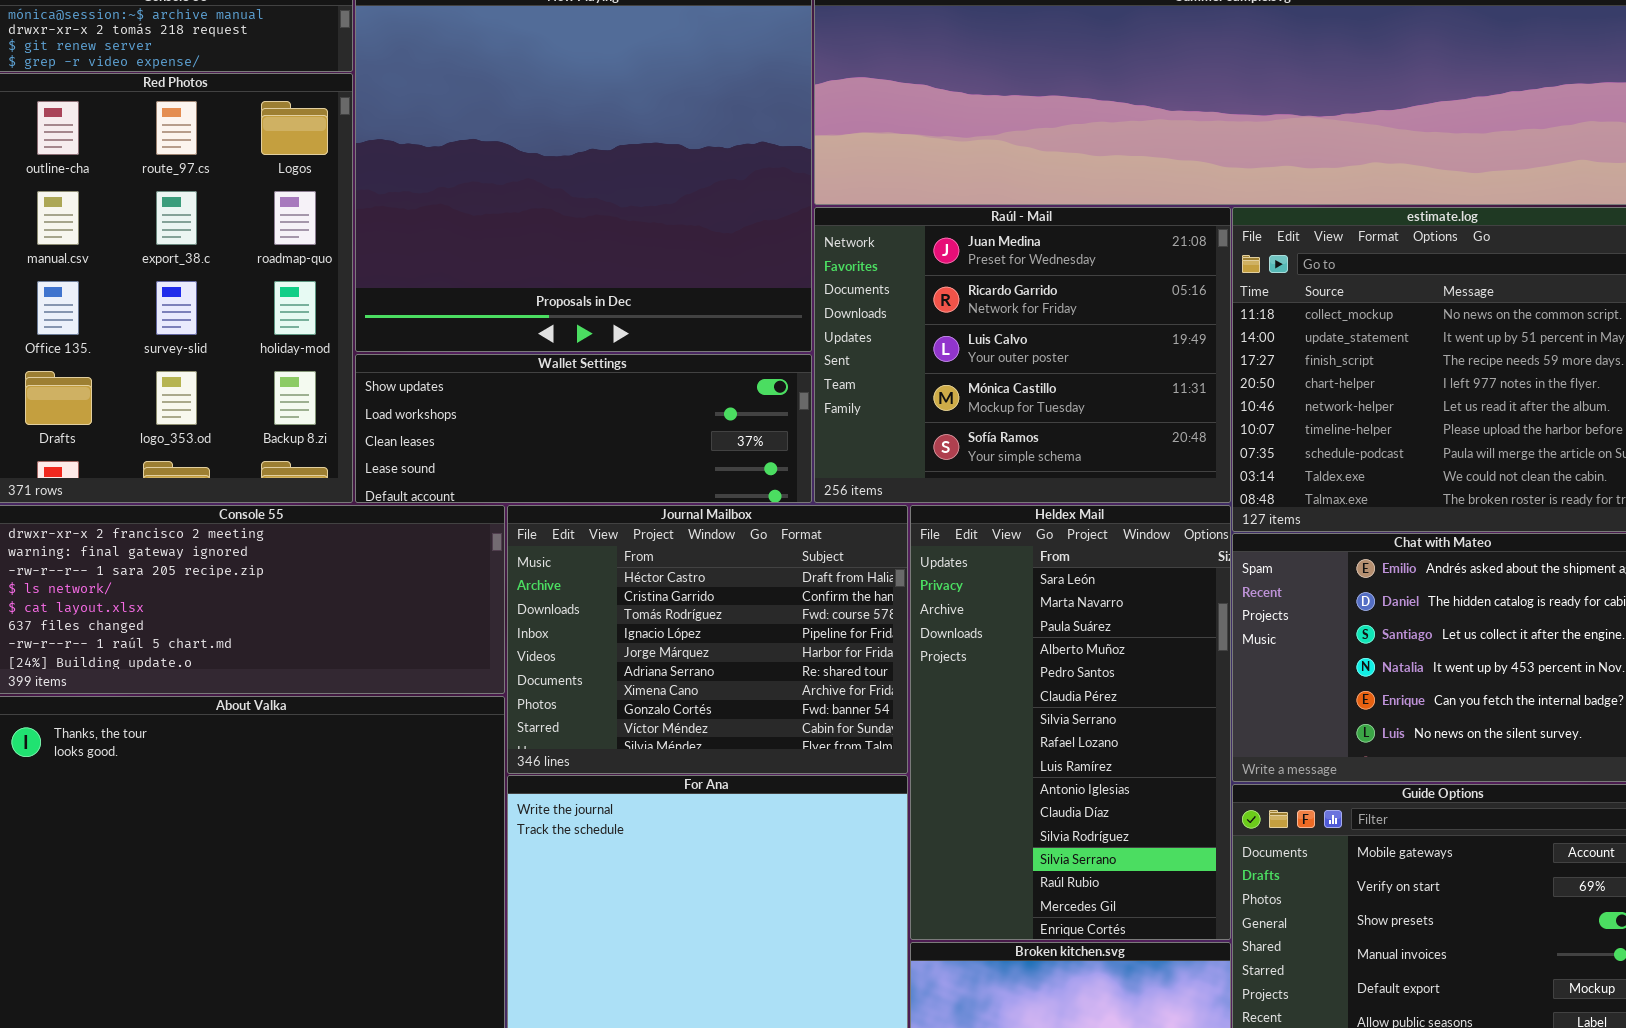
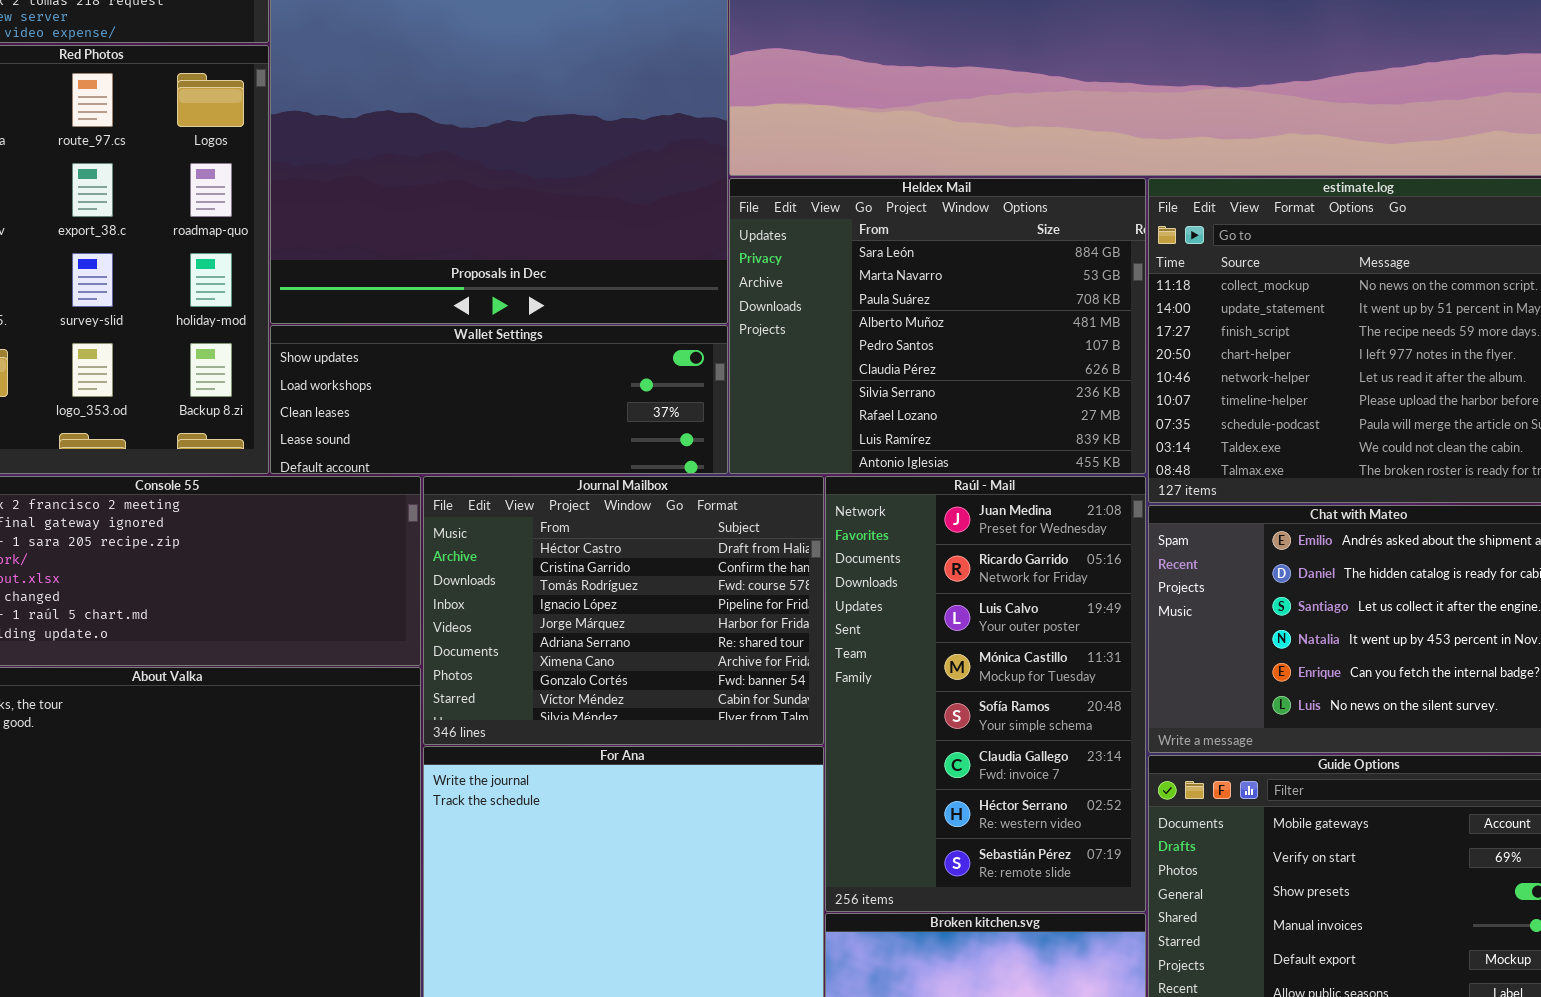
Raúl - Mail: [814,207,1231,503] -> [825,476,1146,912], moved, resized
Heldex Mail: [910,505,1231,940] -> [729,178,1146,474], moved, resized

